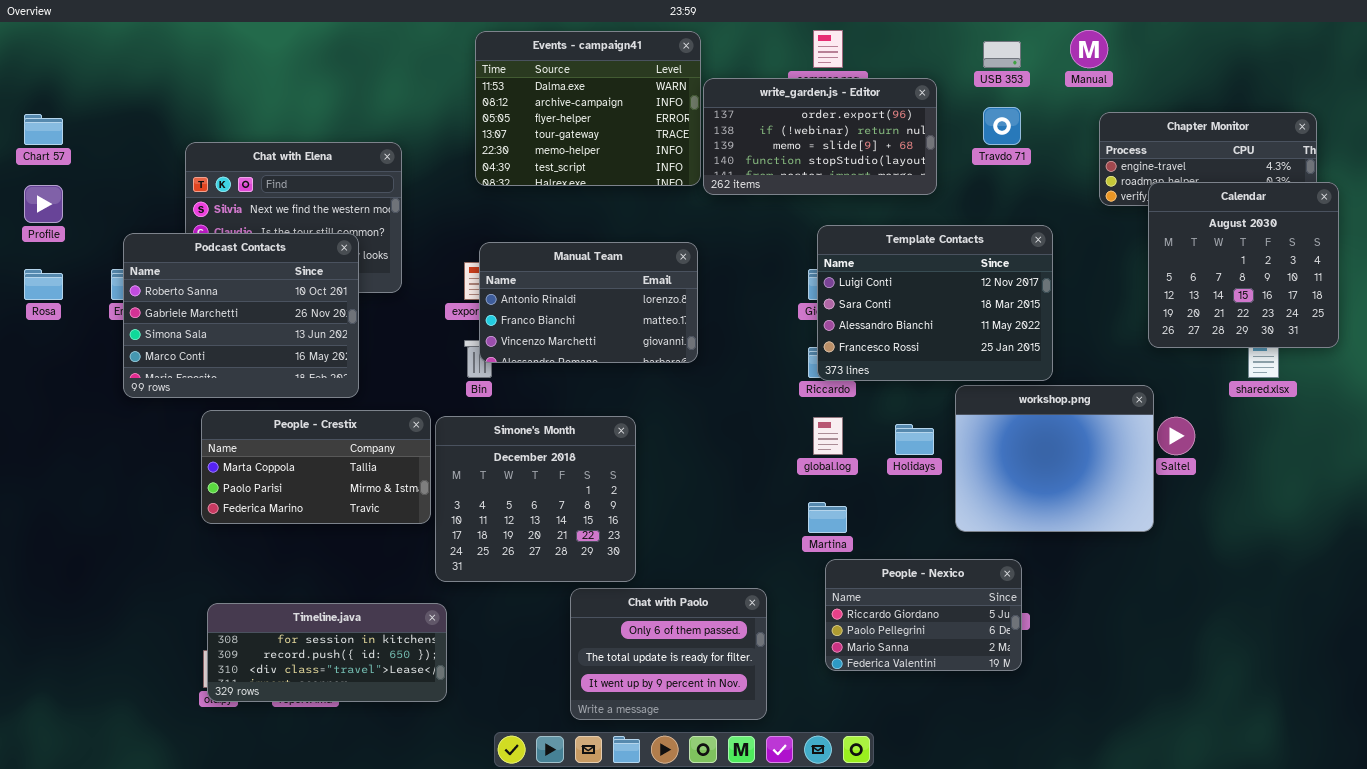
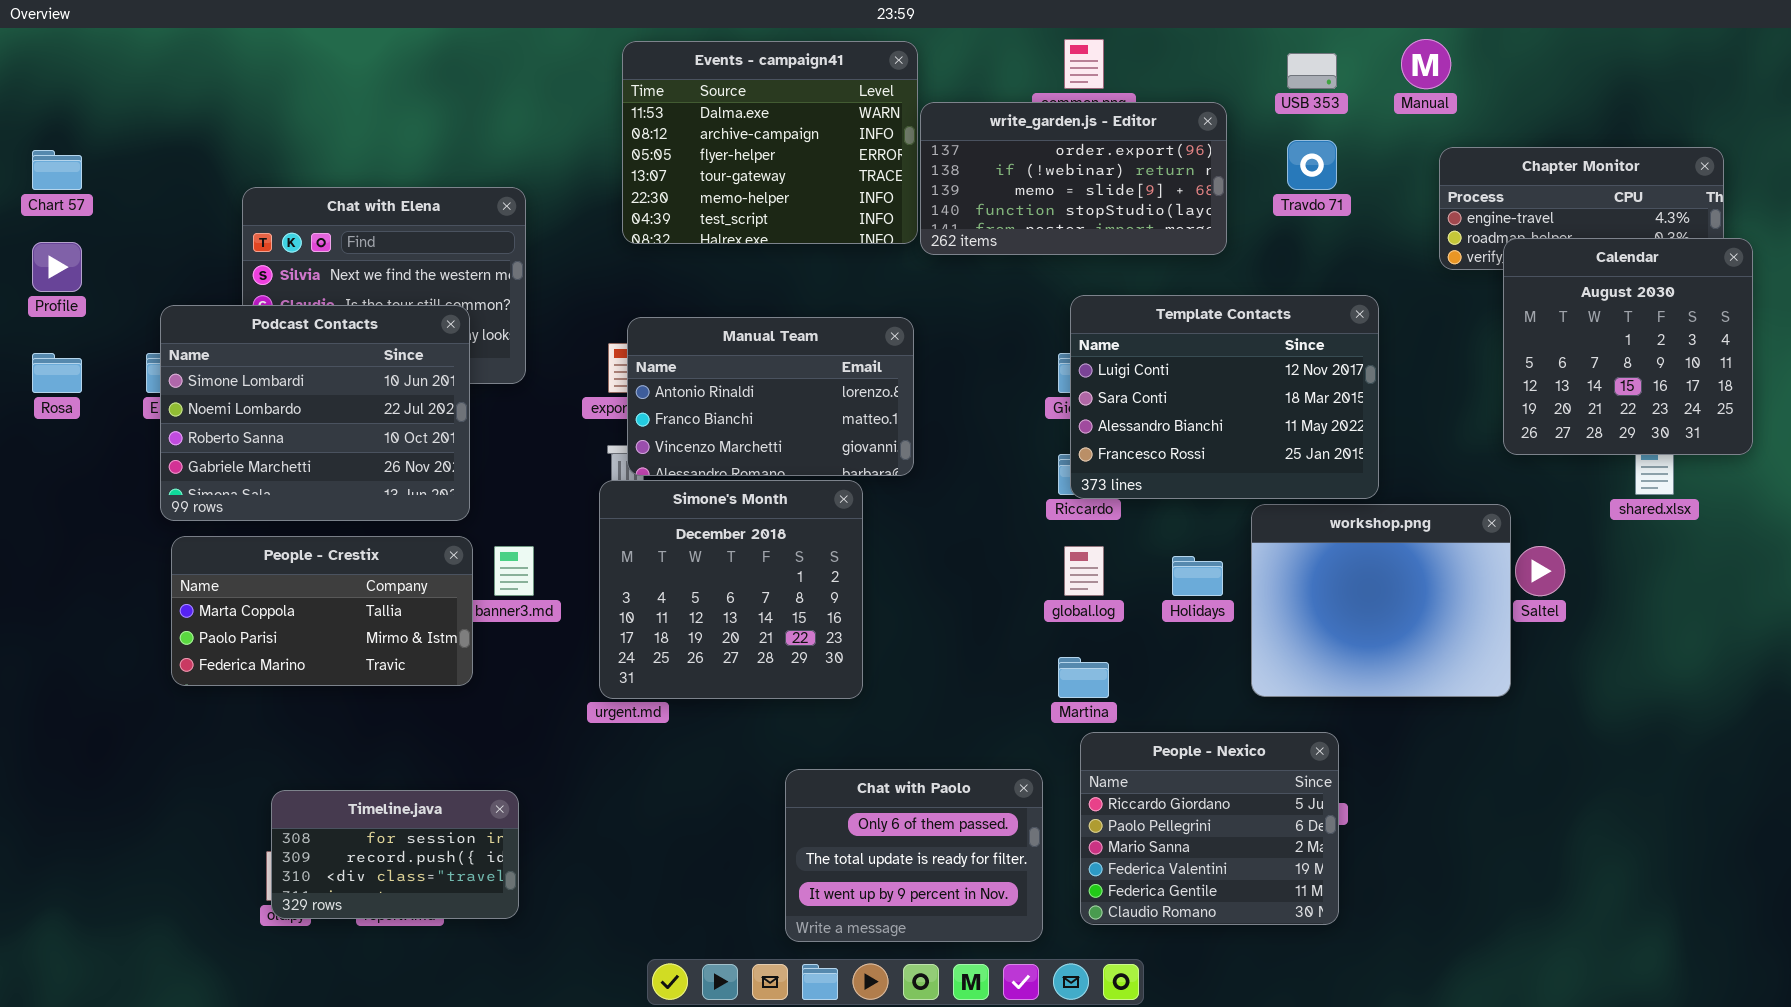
Podcast Contacts: [123,233,359,398] -> [160,305,470,521], scrolled up 2 rows
People - Crestix: [201,410,431,524] -> [171,536,473,686], moved
Simone's Month: [435,416,636,582] -> [599,480,863,699], moved
People - Nexico: [825,559,1022,671] -> [1080,732,1339,925], resized
Chat with Paolo: [570,588,767,720] -> [785,769,1043,942], moved
Timeline.java: [207,603,447,702] -> [271,790,519,919], resized

